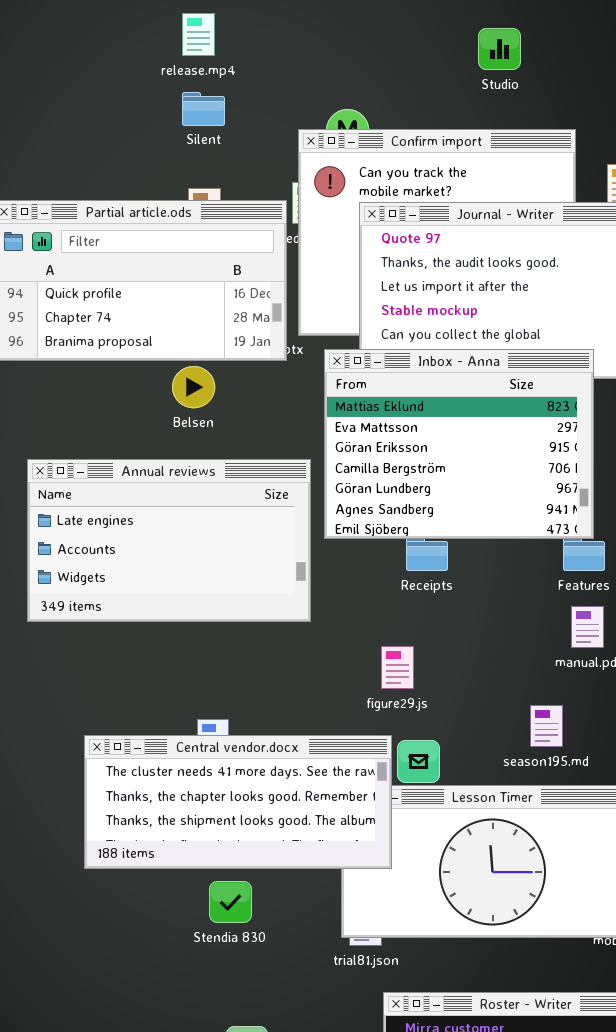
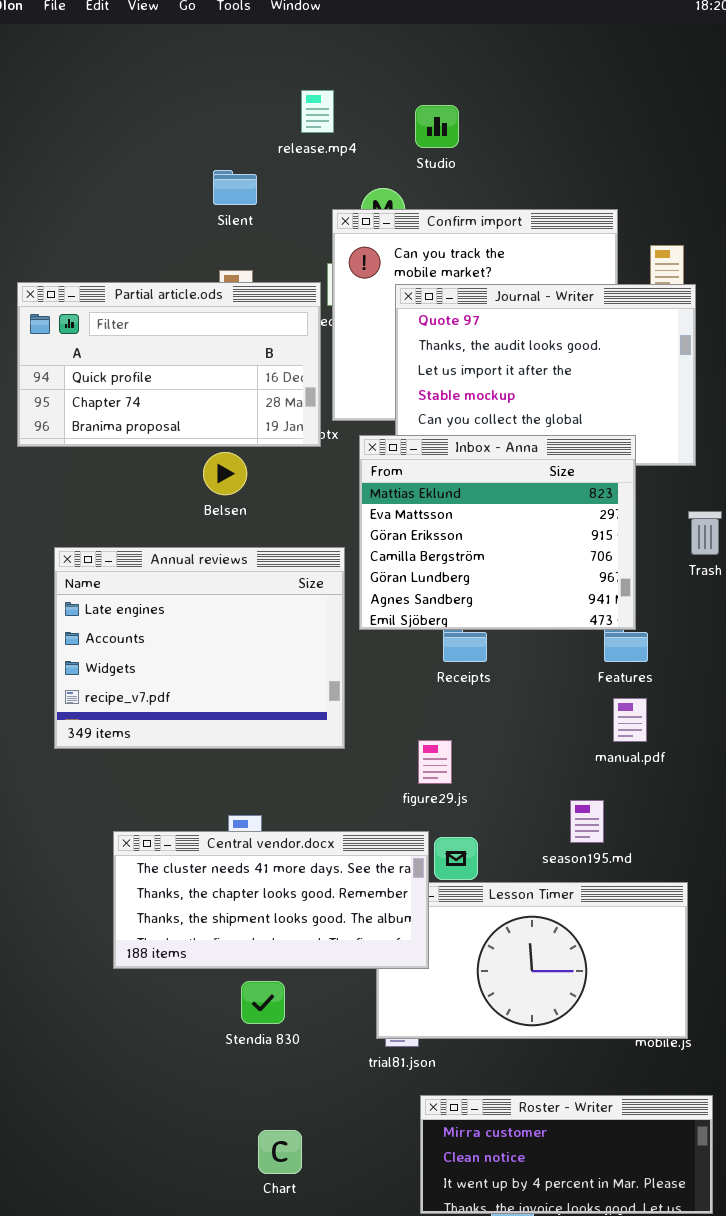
release.mp4: [182,13,215,56] -> [301,90,334,133], moved
Studio: [478,28,521,70] -> [415,105,459,148], moved
Annual reviews: [27,459,311,622] -> [54,547,345,749], resized

